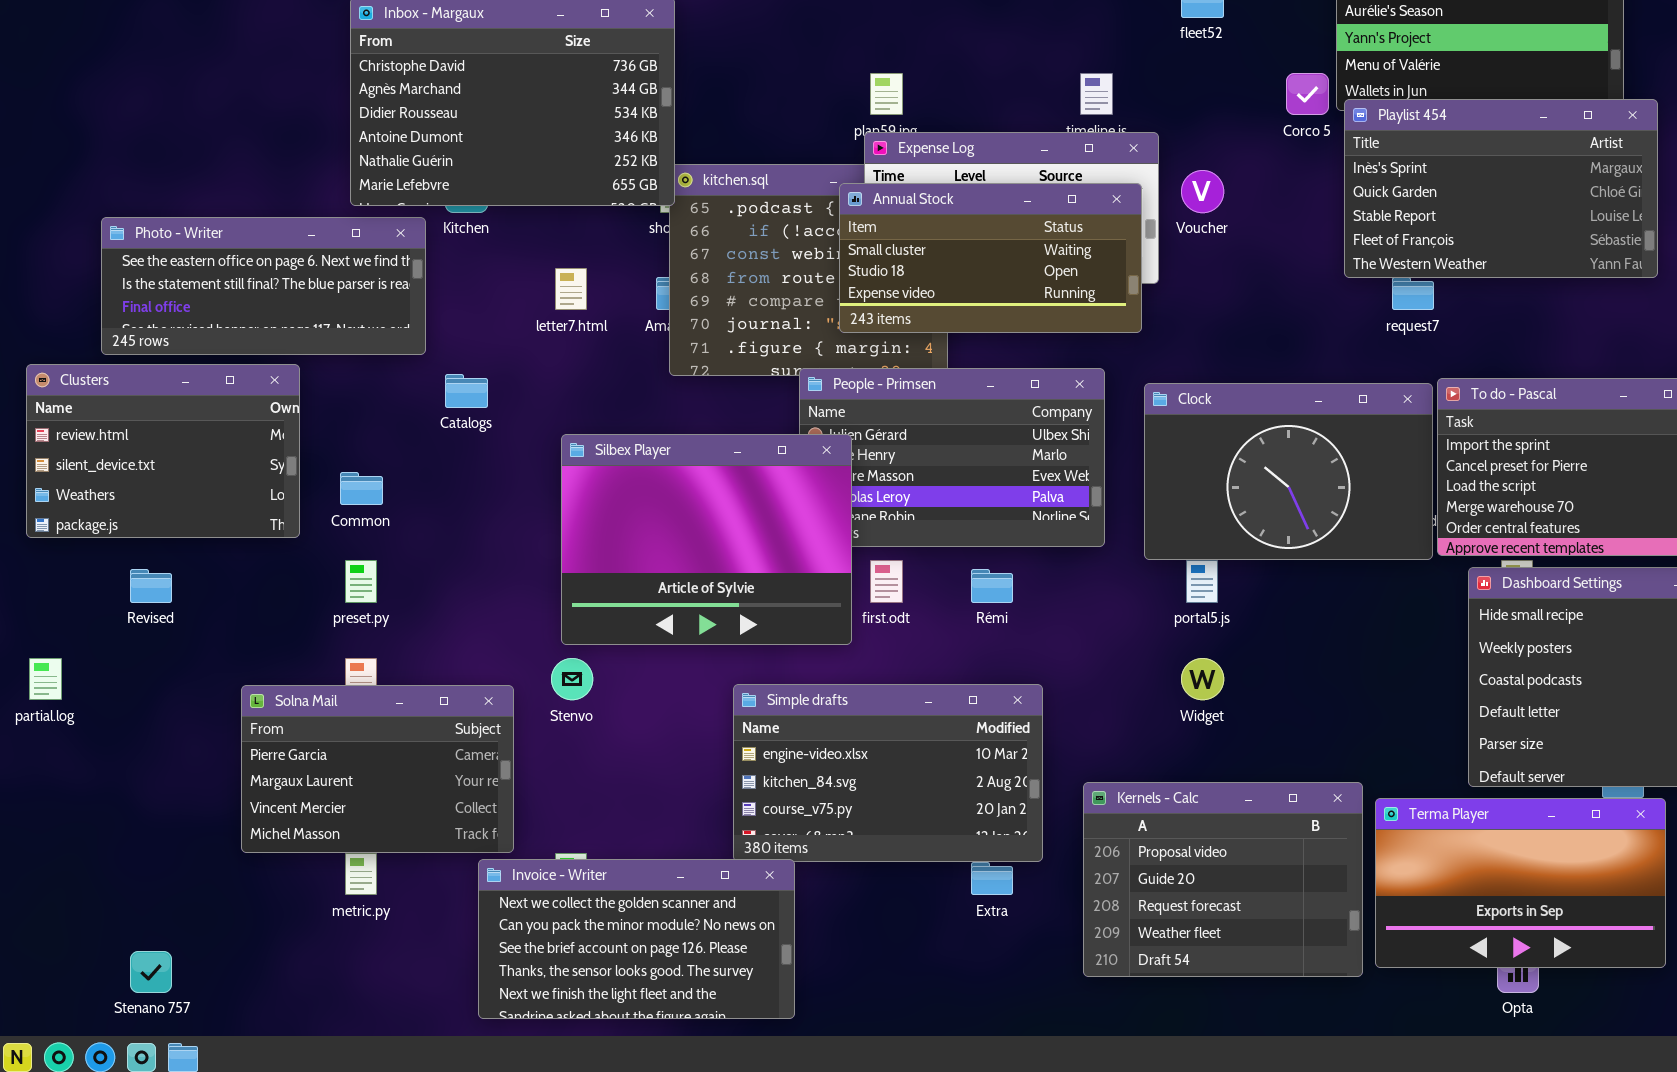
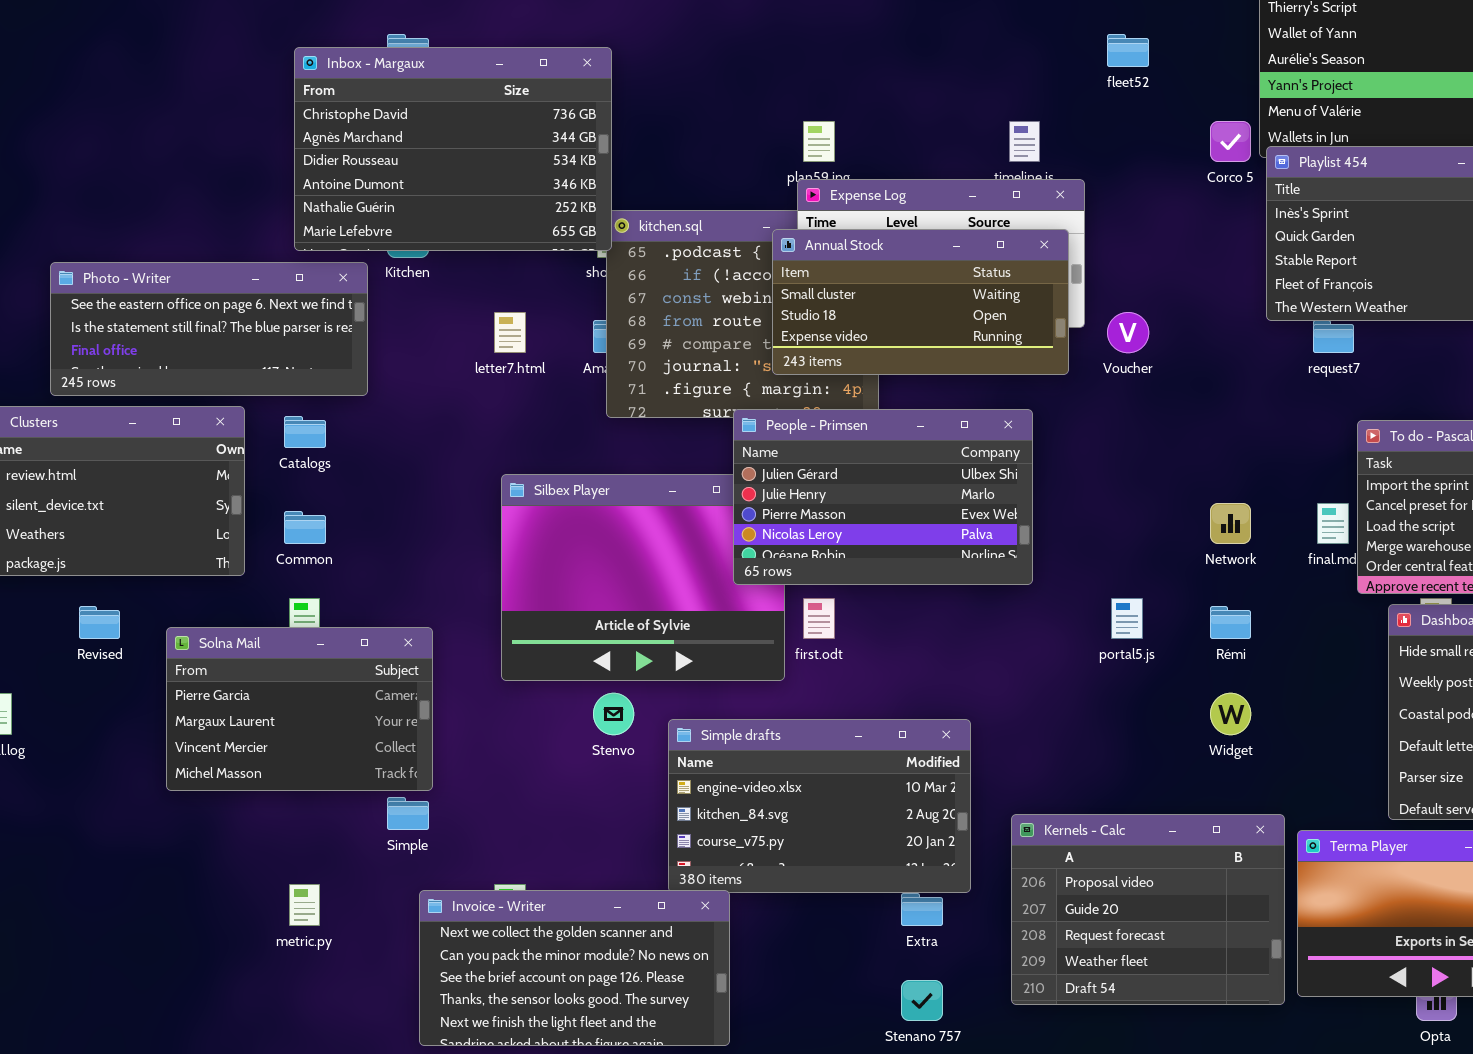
Voucher: [1181,170,1224,213] -> [1107,312,1149,353], moved
People - Primsen: [799,368,1105,547] -> [733,409,1033,585], raised
Catalogs: [445,374,488,408] -> [284,416,326,448], moved
Clock: [1144,383,1433,560] -> none, closed
Rémi: [971,569,1013,603] -> [1210,606,1251,639], moved
Stenvo: [551,658,593,700] -> [593,693,634,735], moved
Widget: [1181,658,1224,700] -> [1210,693,1251,735], moved
Solna Mail: [241,685,514,853] -> [166,627,433,791], moved
Stenano 757: [130,951,172,993] -> [901,980,943,1021], moved

